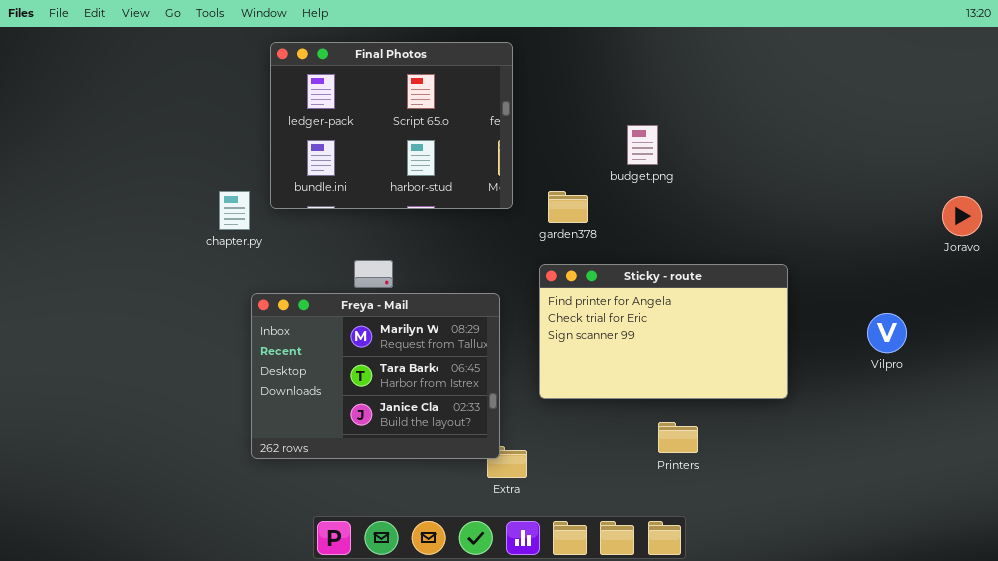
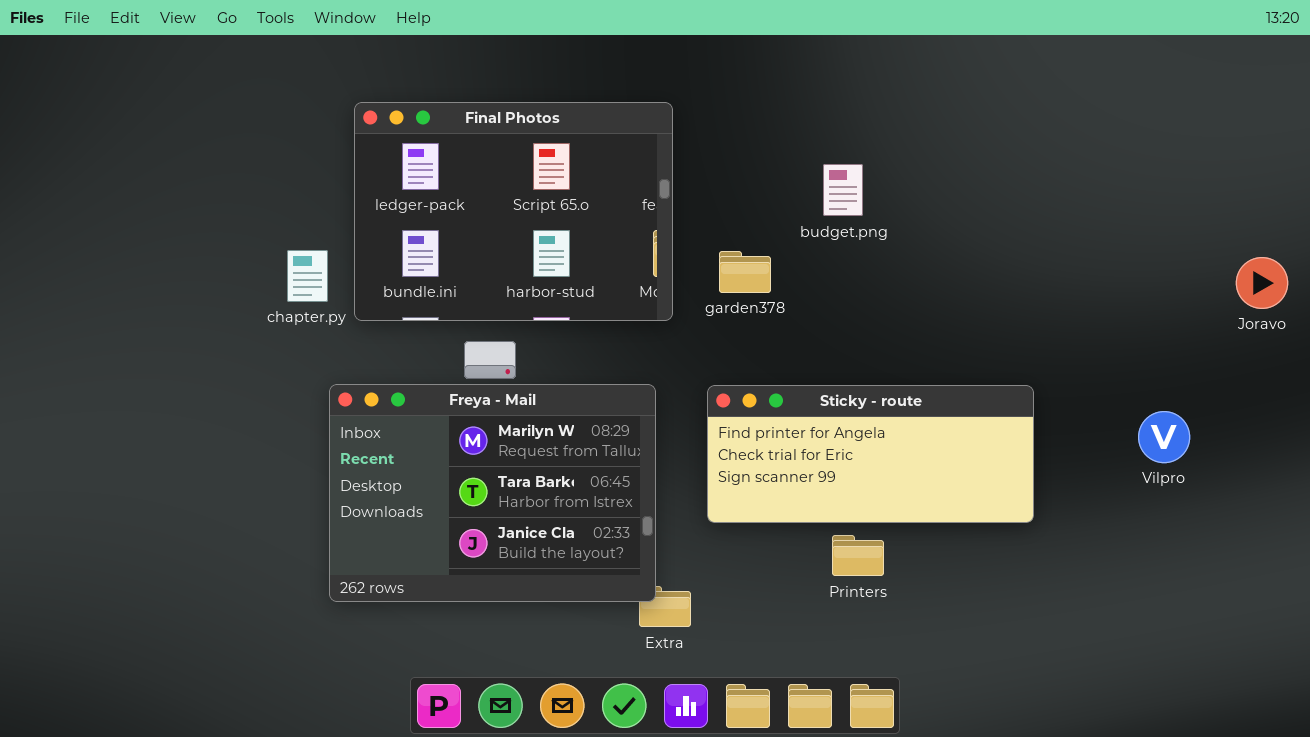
Final Photos: [270,42,513,209] -> [354,102,673,321], moved
Sticky - route: [539,264,788,399] -> [707,385,1034,523], resized
Printers: [658,422,698,453] -> [832,535,884,576], moved

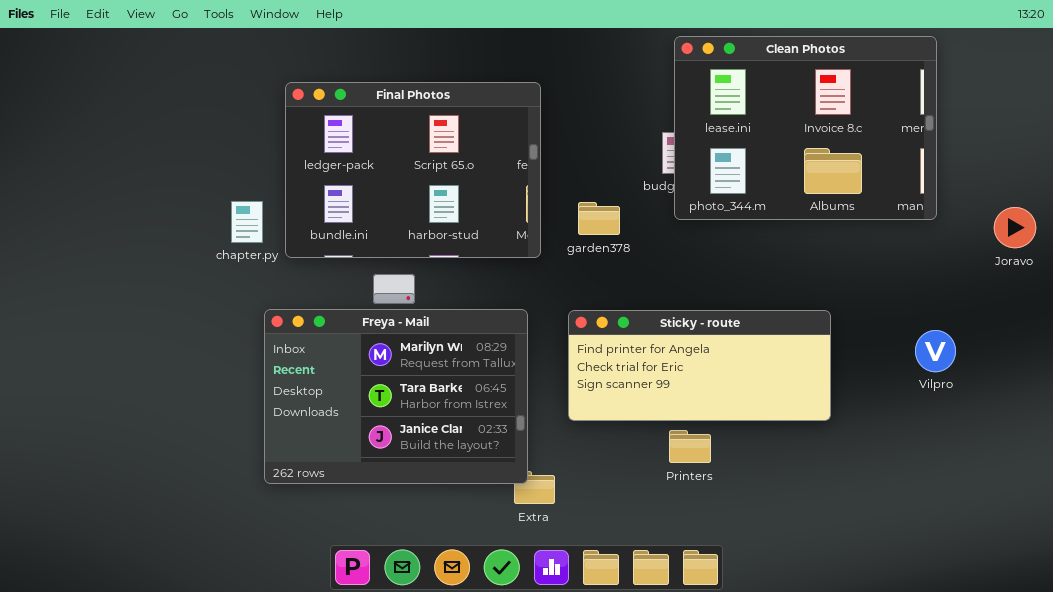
Clean Photos: none -> [674,36,937,220], opened

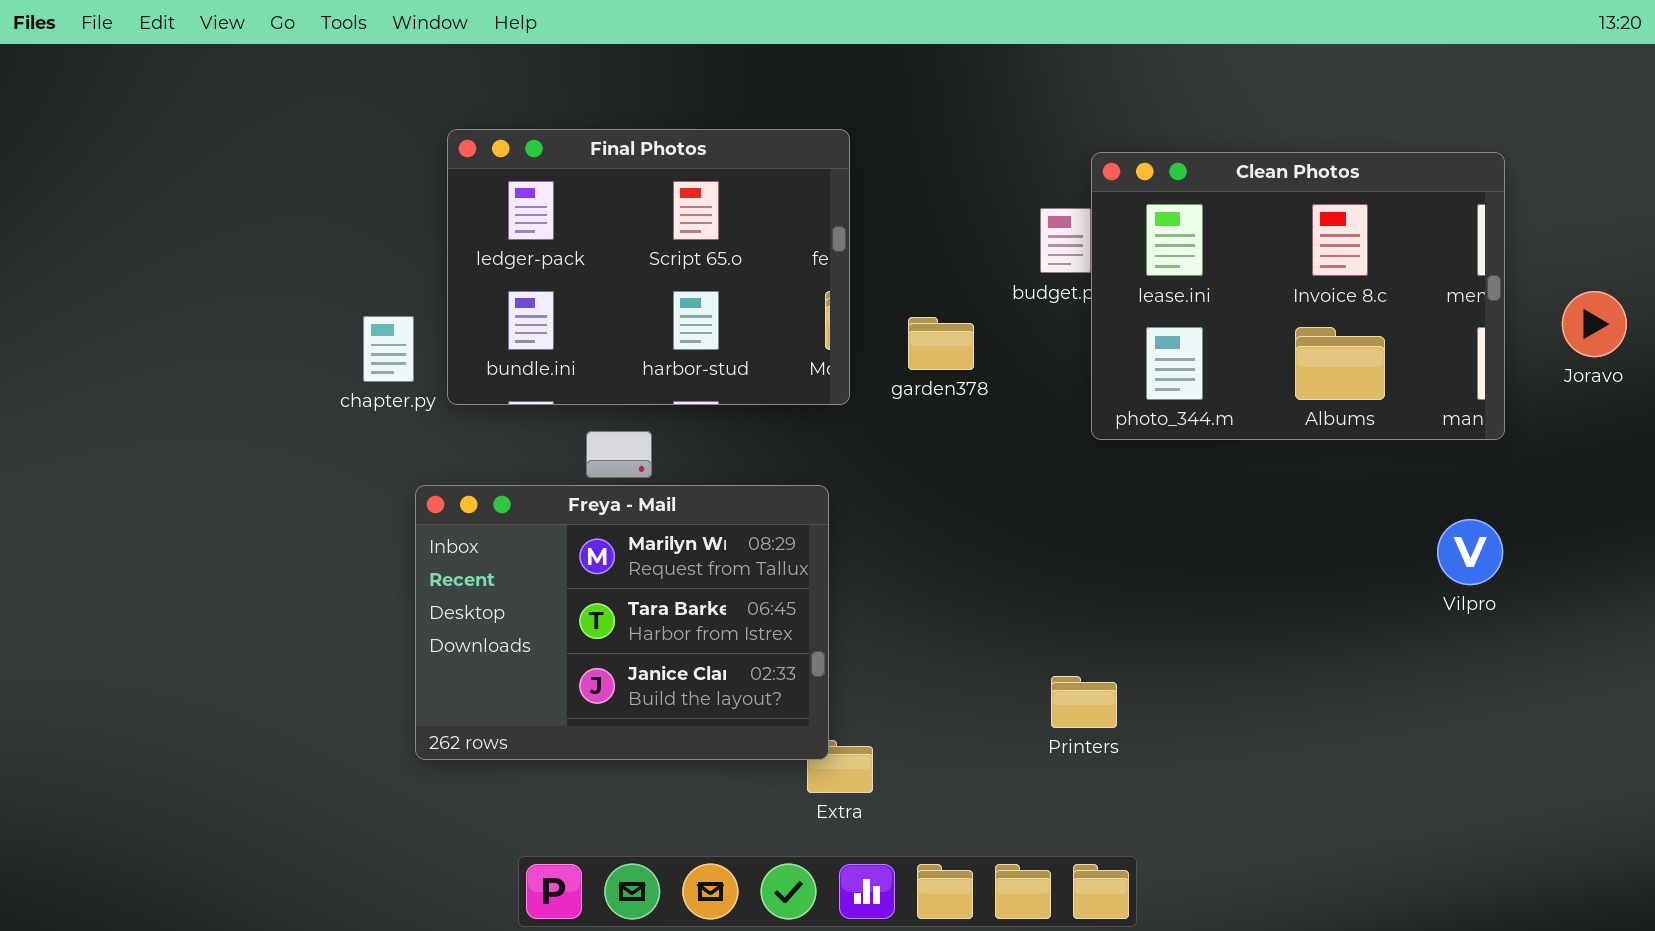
Clean Photos: [674,36,937,220] -> [1091,152,1505,440], moved
Joravo: [994,207,1036,248] -> [1562,291,1627,357], moved
Sticky - route: [568,310,831,421] -> none, closed

